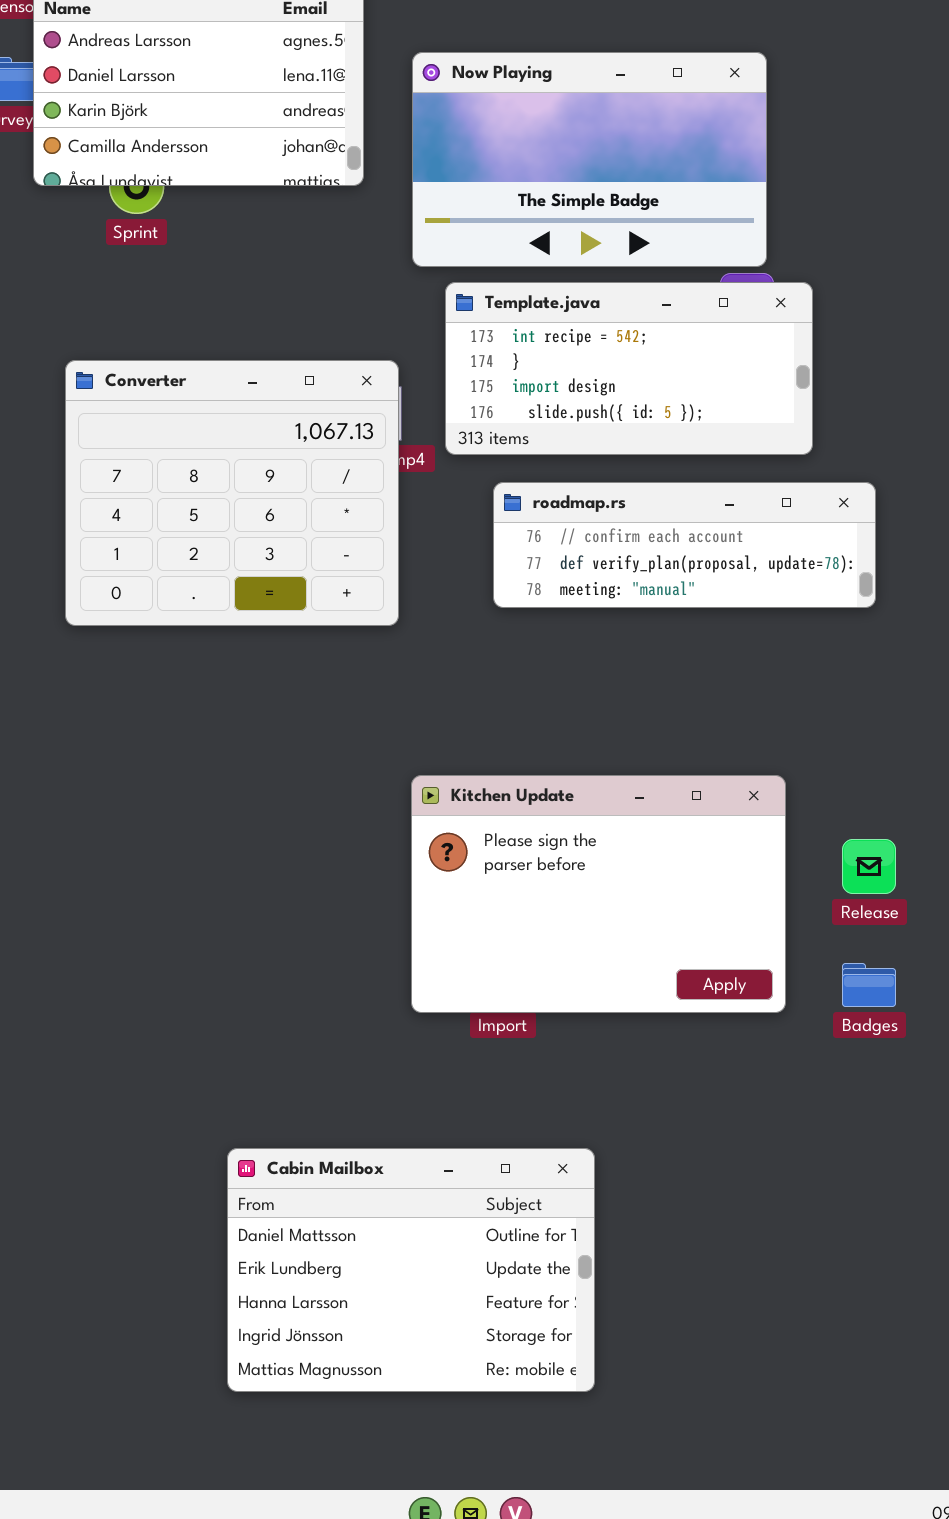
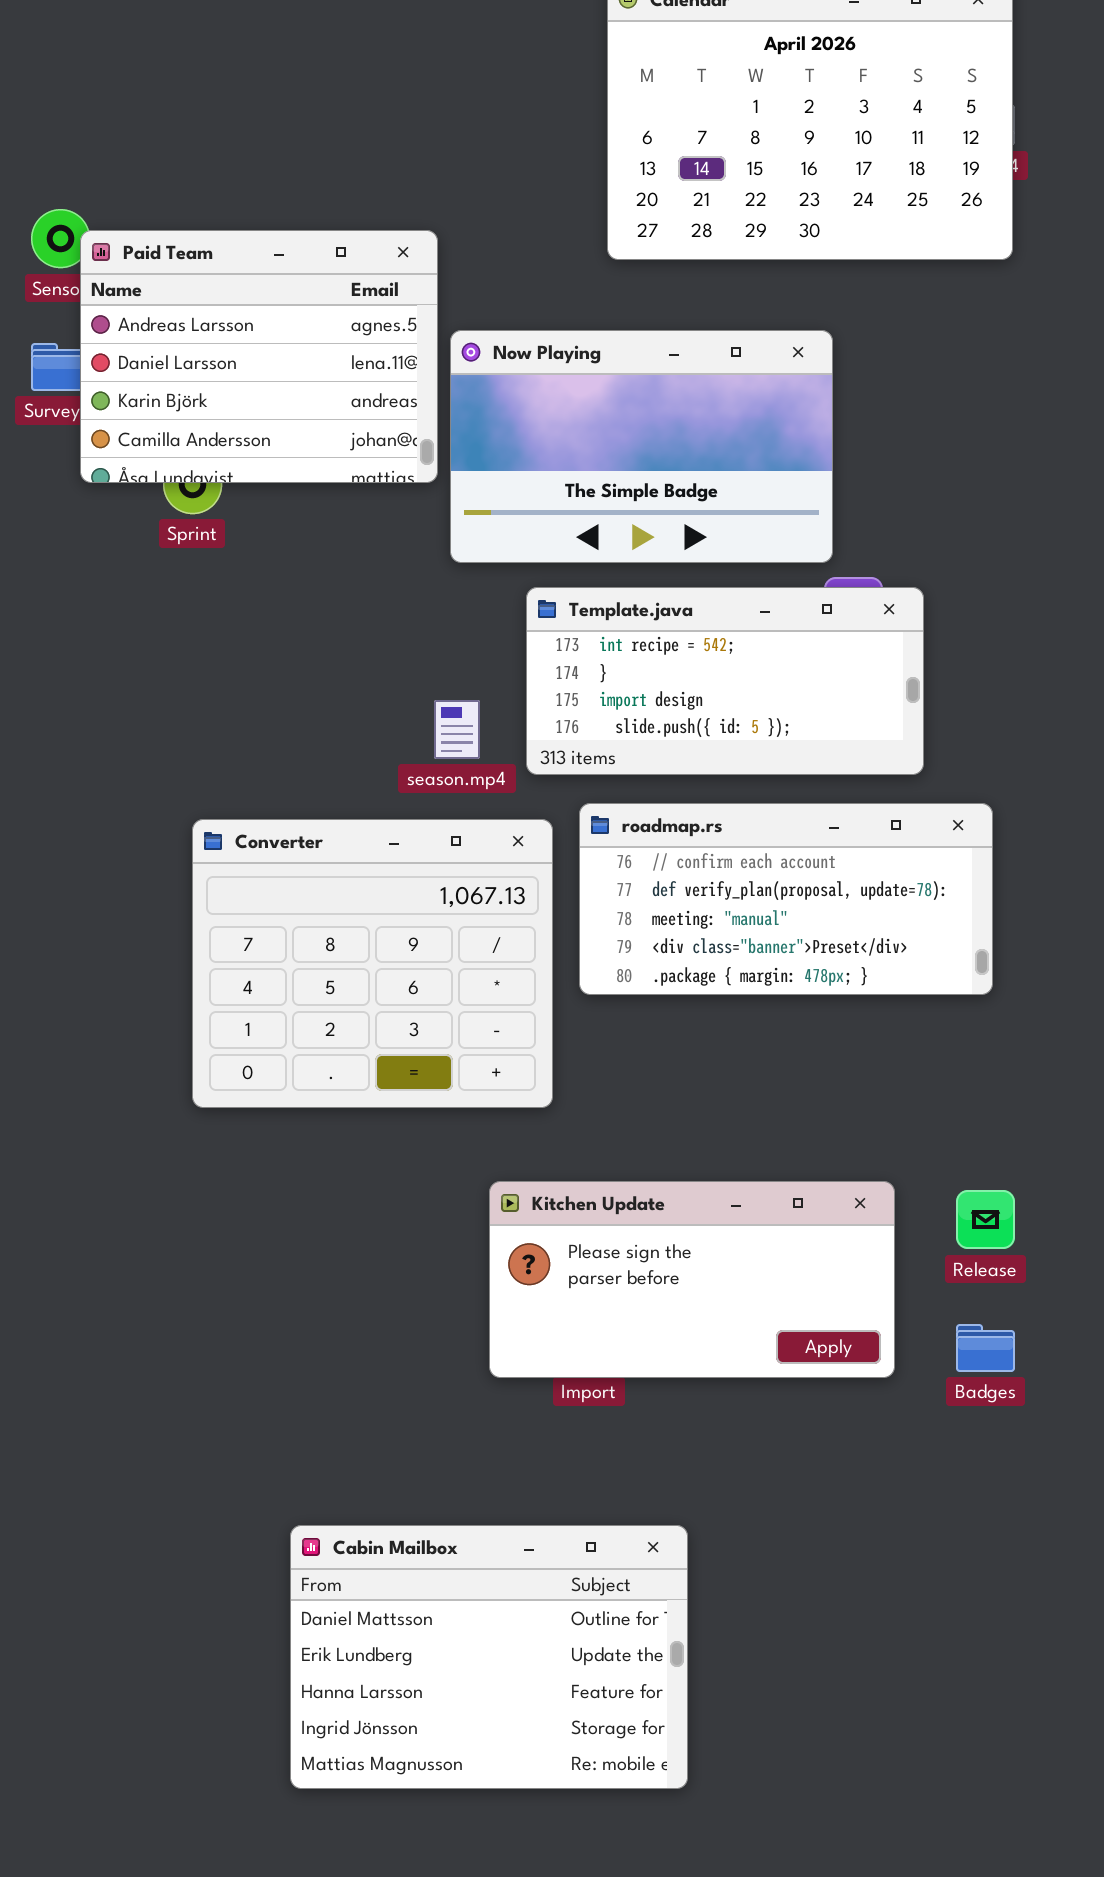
Now Playing: [412,52,767,267] -> [450,330,833,563], moved
Converter: [65,360,399,626] -> [192,819,553,1108], moved
roadmap.rs: [493,482,876,608] -> [579,803,993,995], resized
Kitchen Update: [411,775,786,1013] -> [489,1181,895,1378], resized

